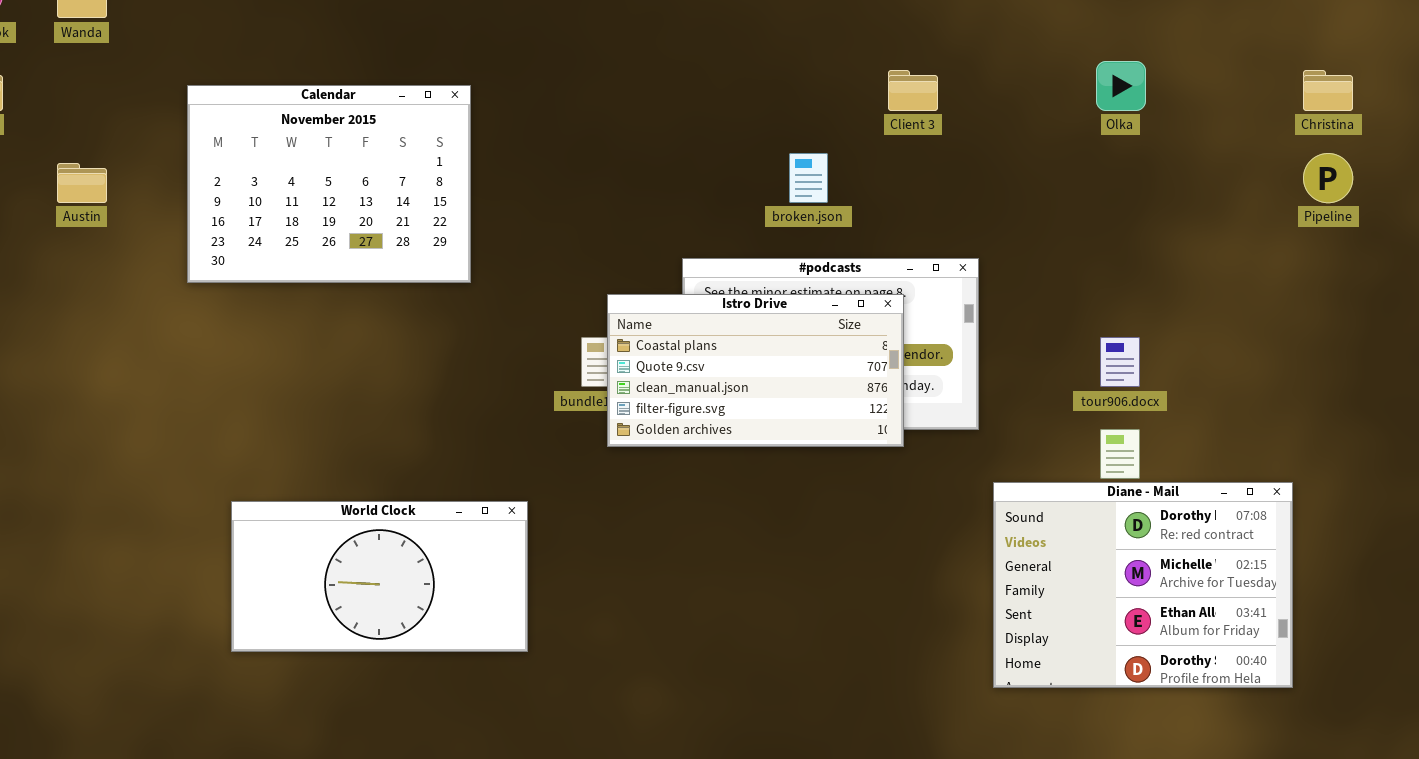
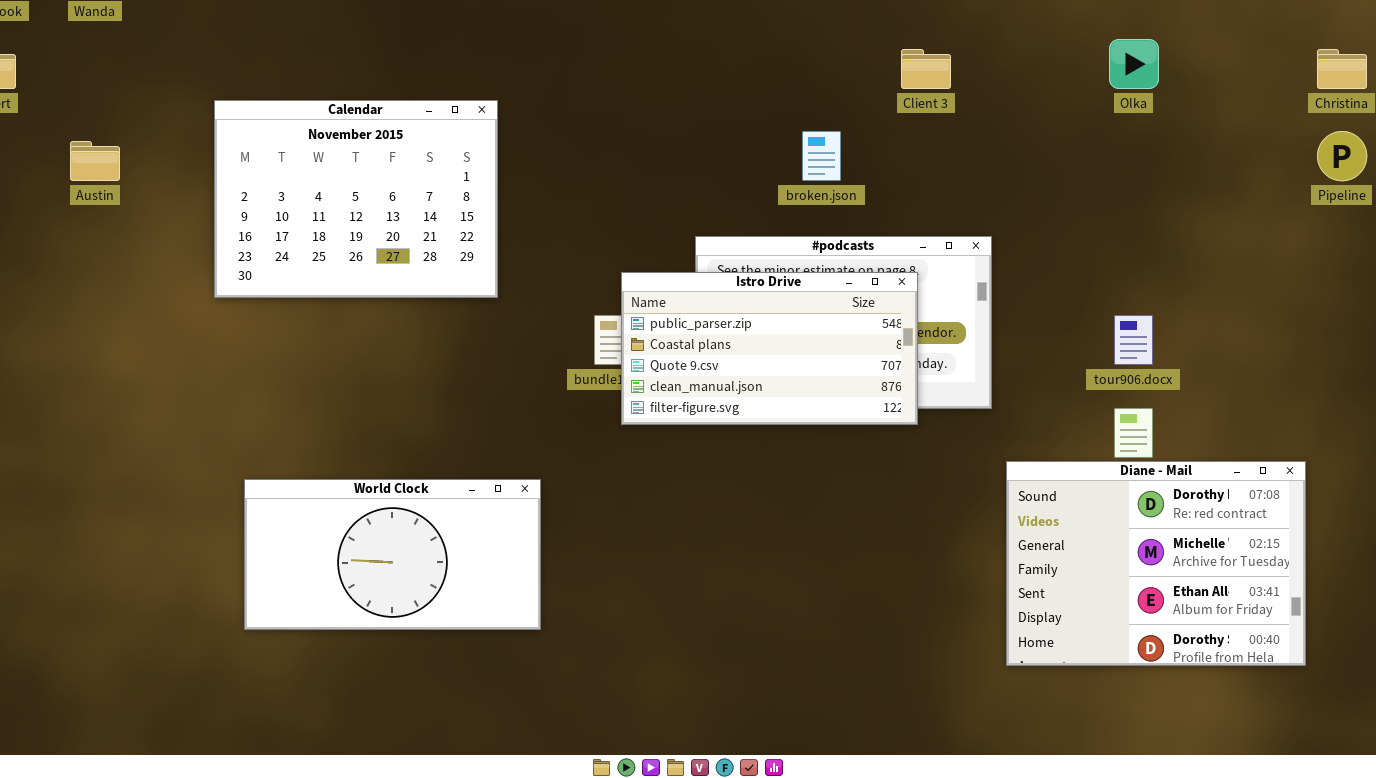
Calendar: [187,85,471,283] -> [214,100,498,298], moved
Istro Drive: [607,294,904,447] -> [621,272,918,425], scrolled up 1 row

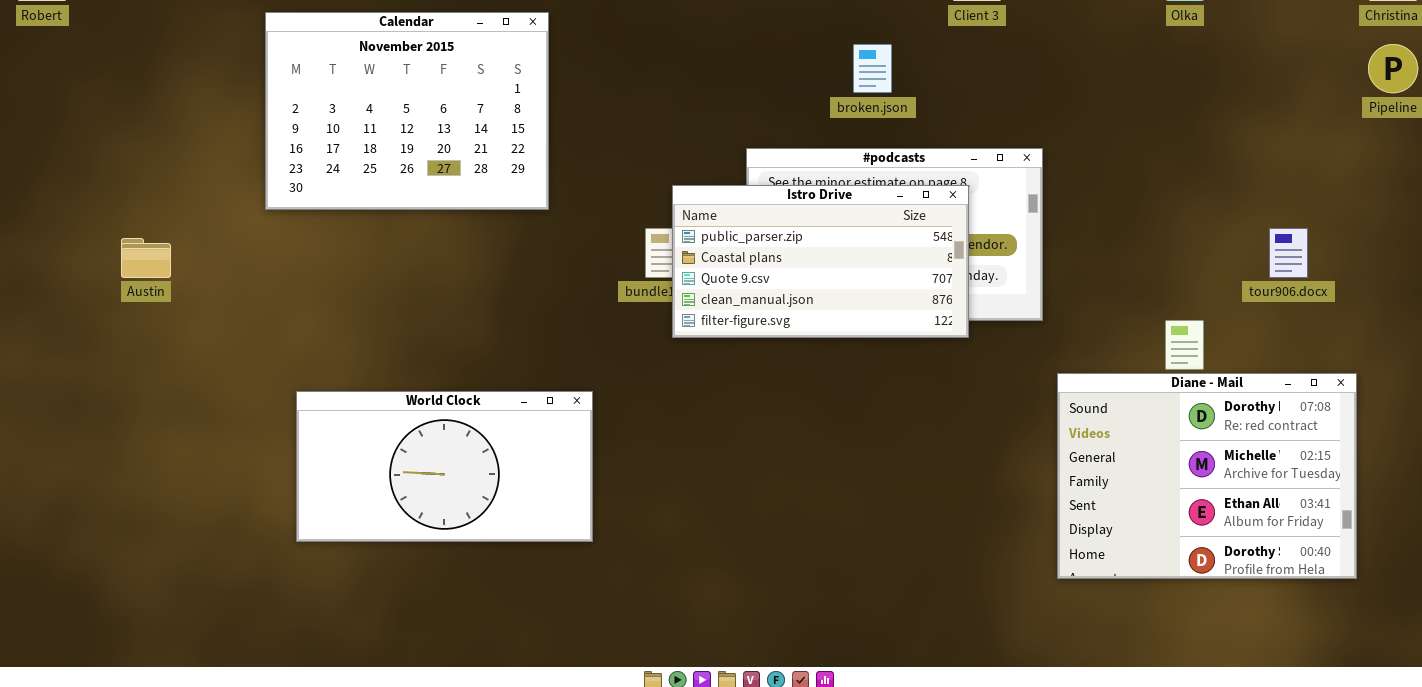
Austin: [70,141,120,181] -> [121,238,171,278], moved
tour906.docx: [1114,315,1153,365] -> [1269,228,1308,278], moved

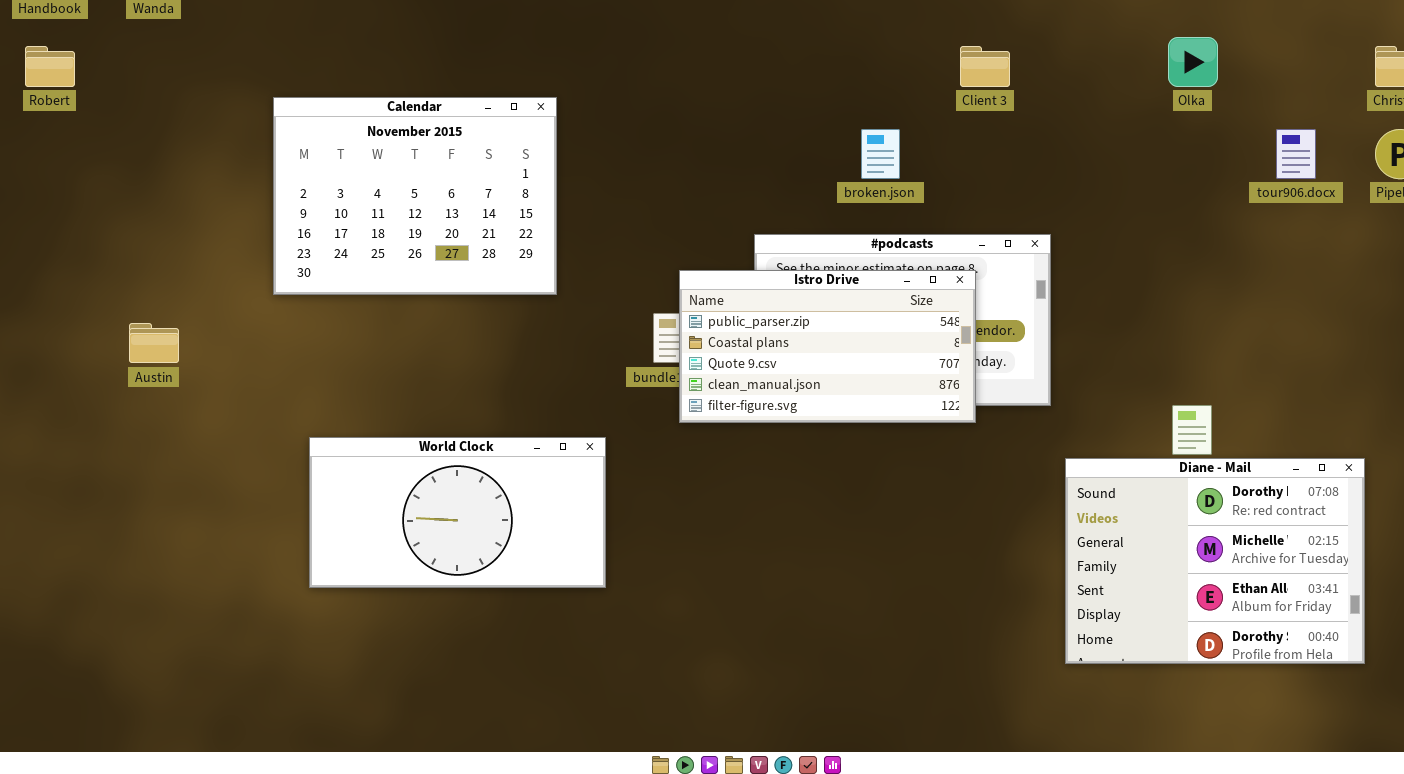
tour906.docx: [1269,228,1308,278] -> [1276,129,1316,179], moved
World Clock: [296,391,593,542] -> [309,437,606,588], moved

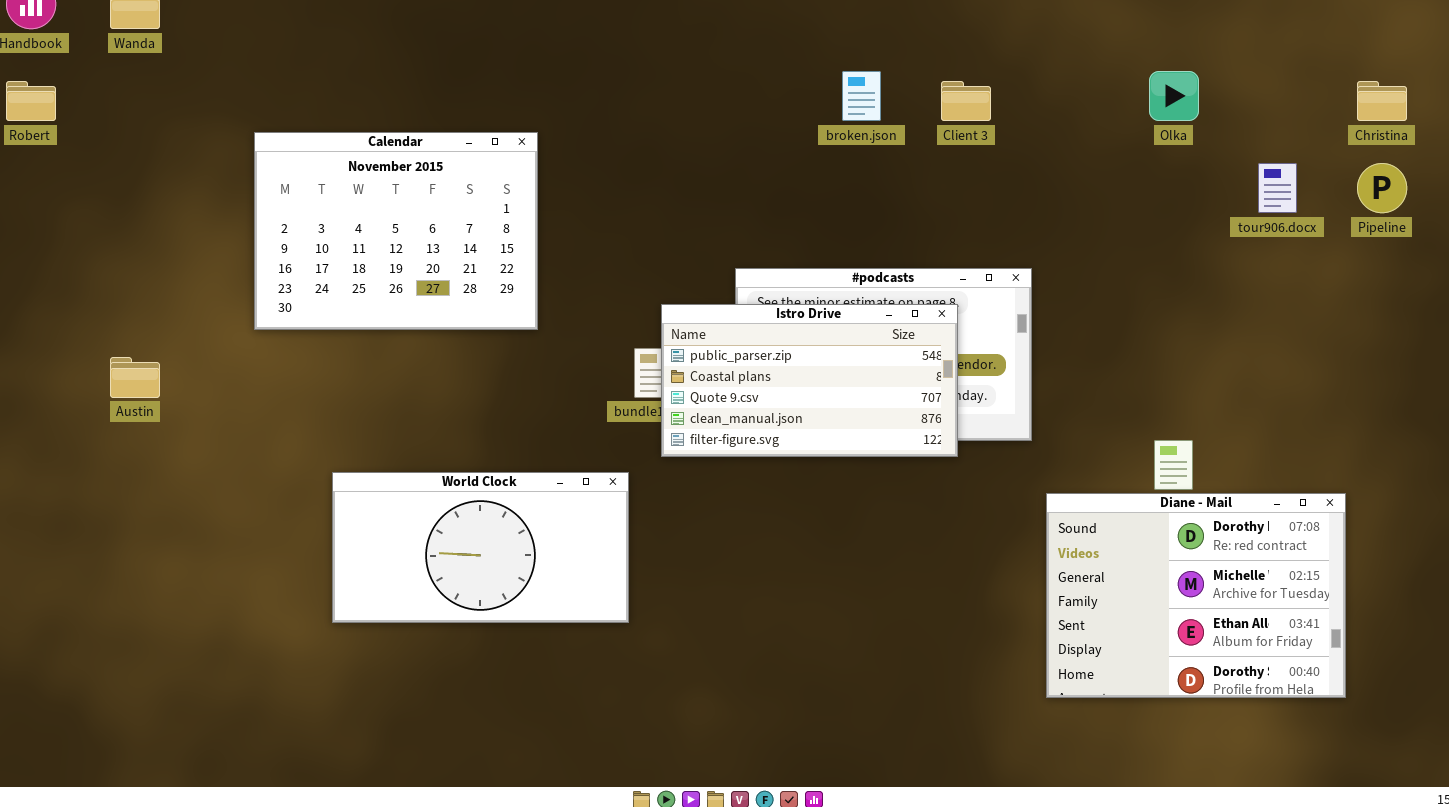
broken.json: [861,129,900,179] -> [842,71,881,121], moved
World Clock: [309,437,606,588] -> [332,472,629,623], moved

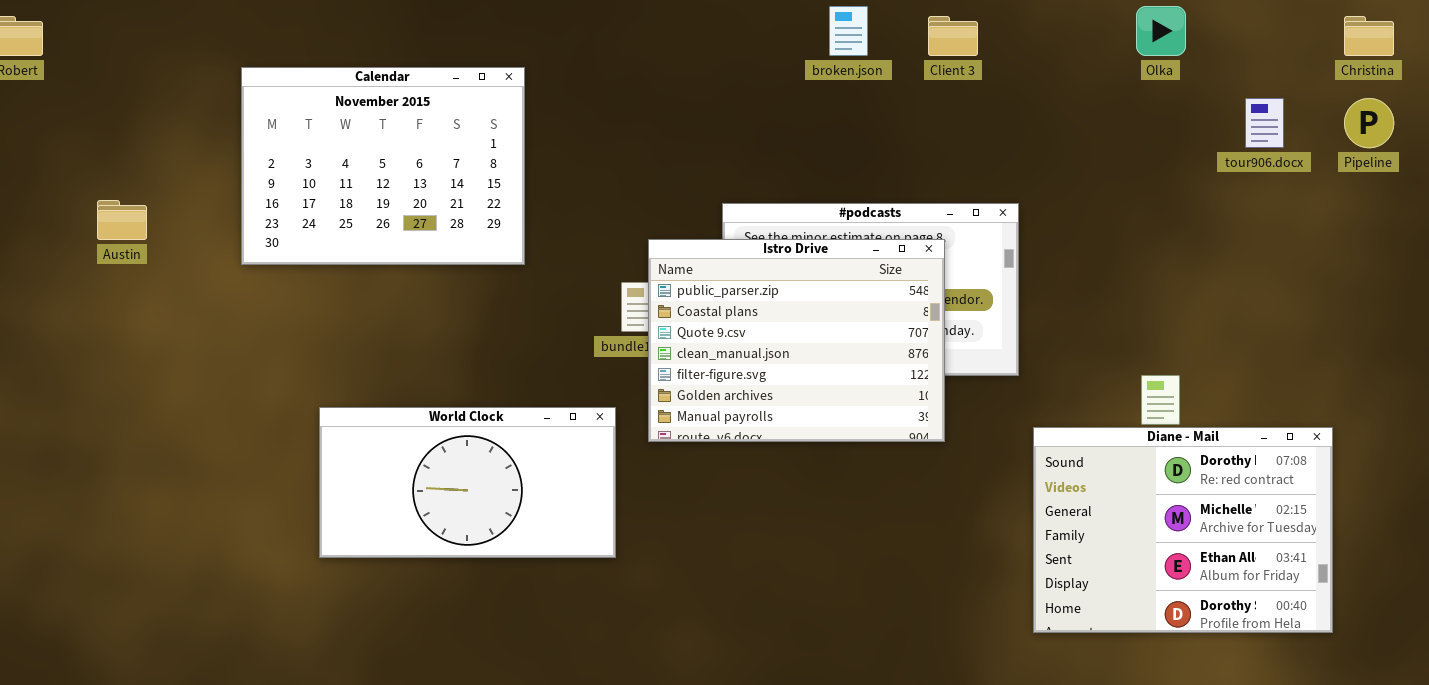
Istro Drive: [661,304,958,457] -> [648,239,945,442], resized
Austin: [110,357,160,398] -> [97,200,147,240], moved

